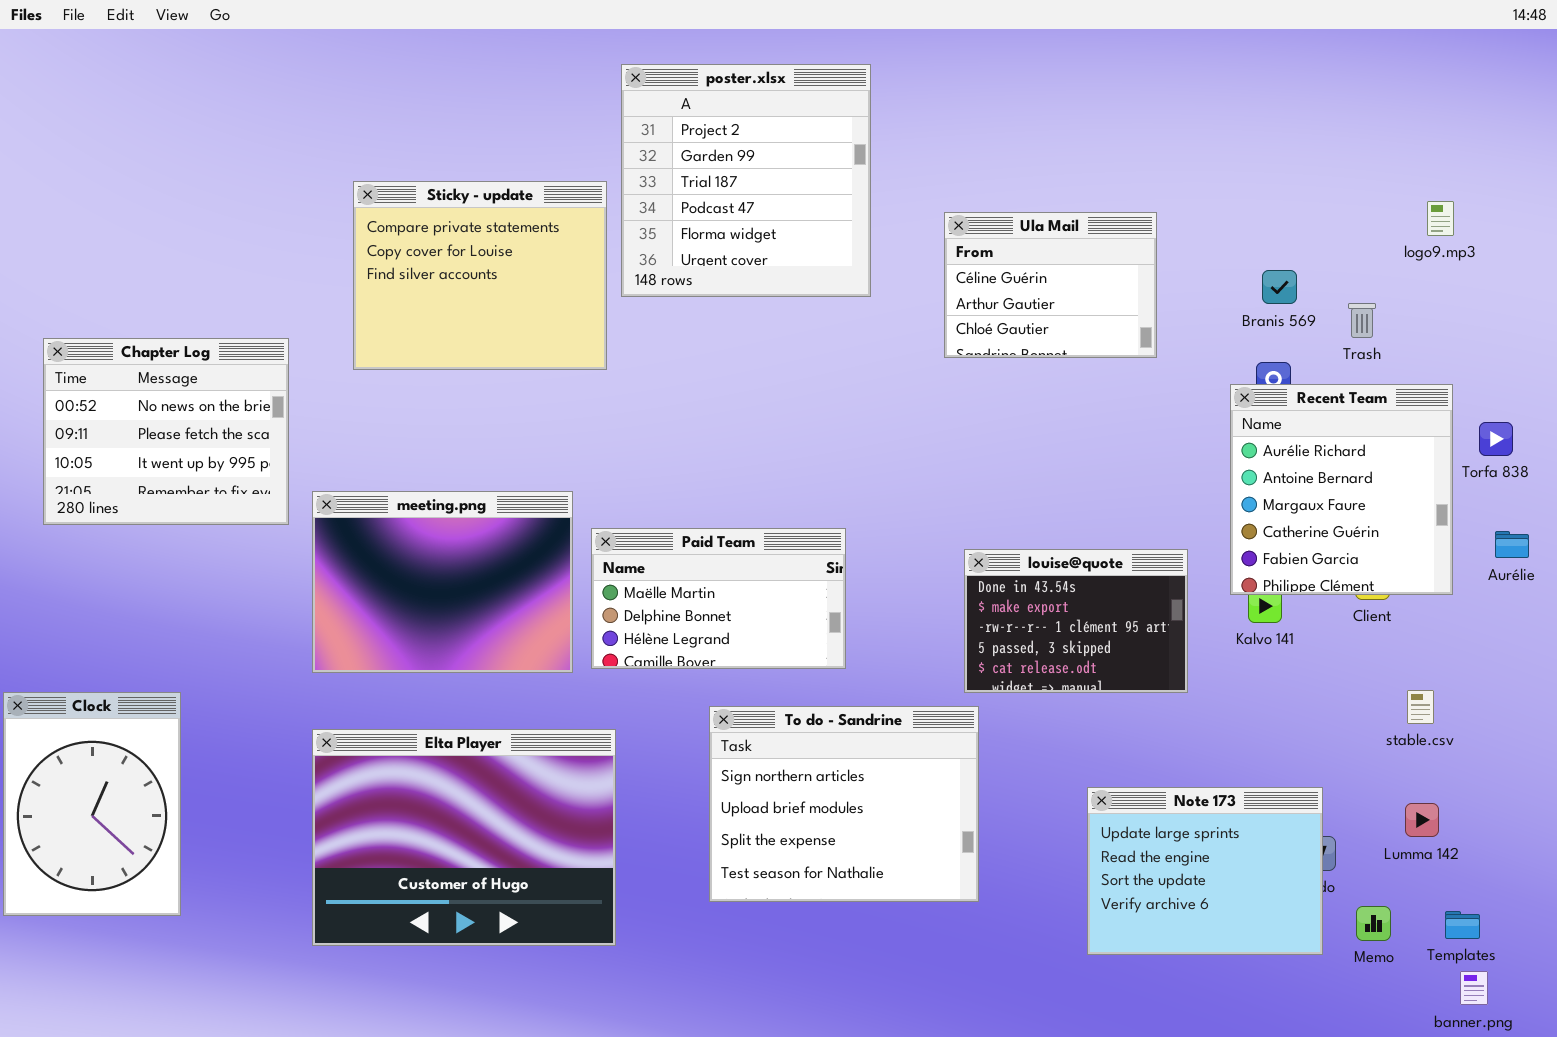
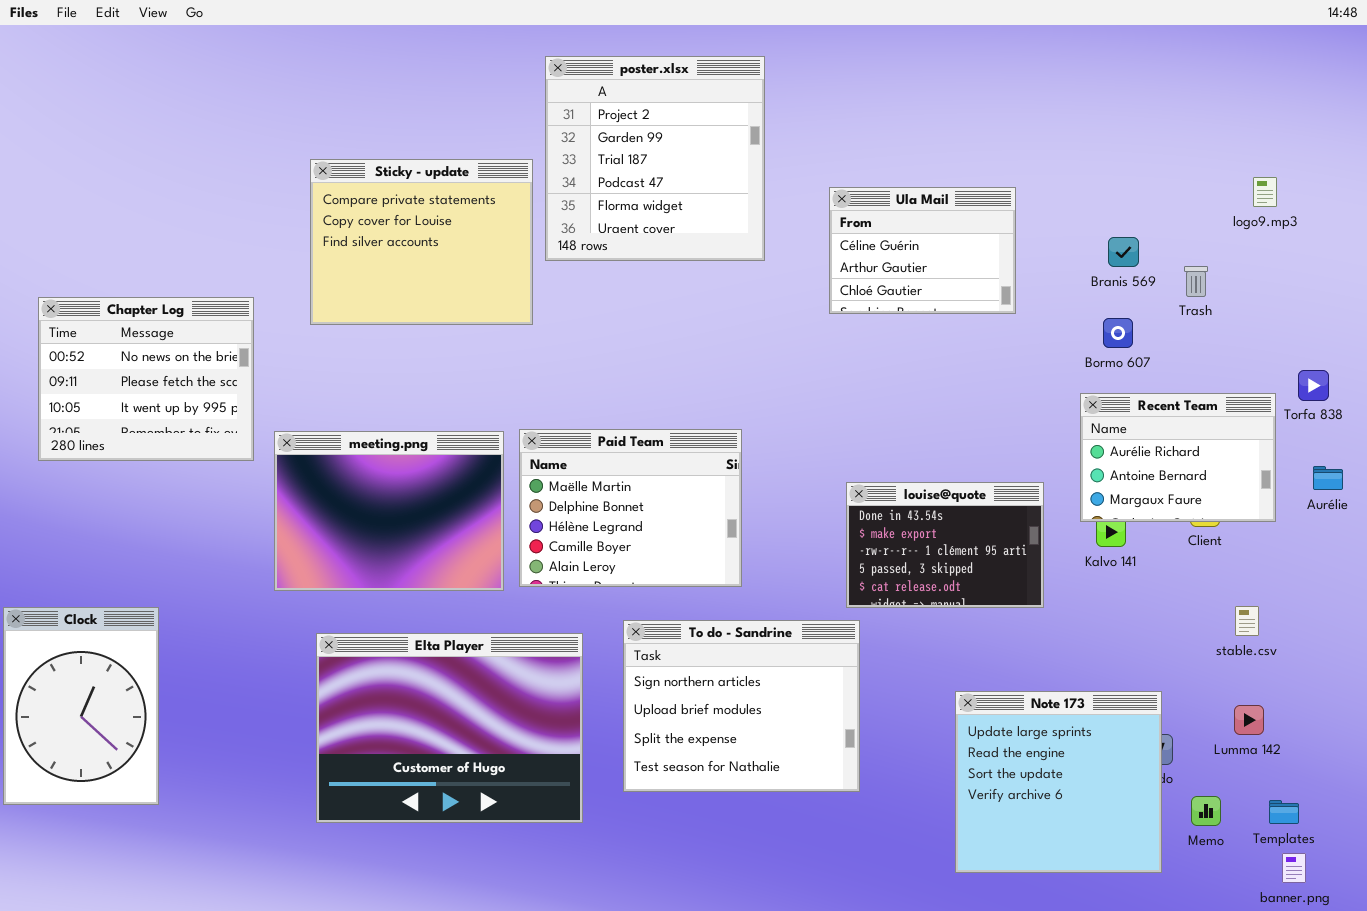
Recent Team: [1230,384,1453,595] -> [1080,393,1276,522], resized
Paid Team: [591,528,846,669] -> [519,429,742,587], resized
Elta Player: [312,729,616,946] -> [316,633,583,823], moved
Note 173: [1087,787,1323,955] -> [955,691,1162,873], resized

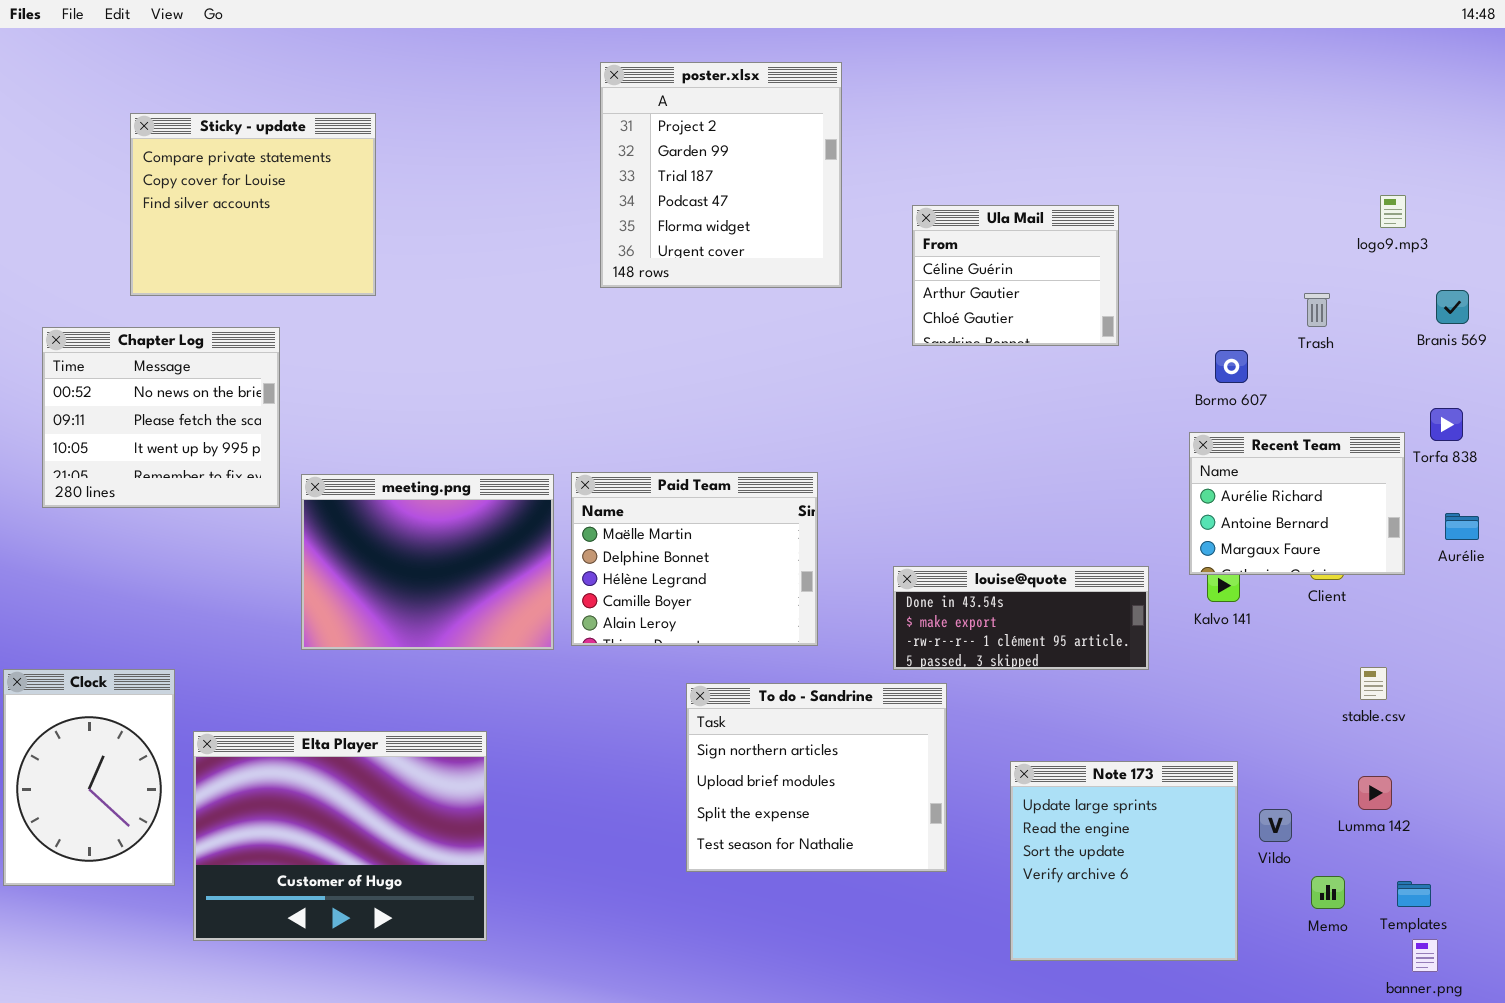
Sticky - update: [310,159,533,325] -> [130,113,376,296], moved
Branis 569: [1108,237,1139,267] -> [1436,290,1469,324], moved
louise@quote: [846,482,1044,608] -> [893,566,1149,670], resized
Elta Player: [316,633,583,823] -> [193,731,487,941], moved
Note 173: [955,691,1162,873] -> [1010,761,1238,961], moved

